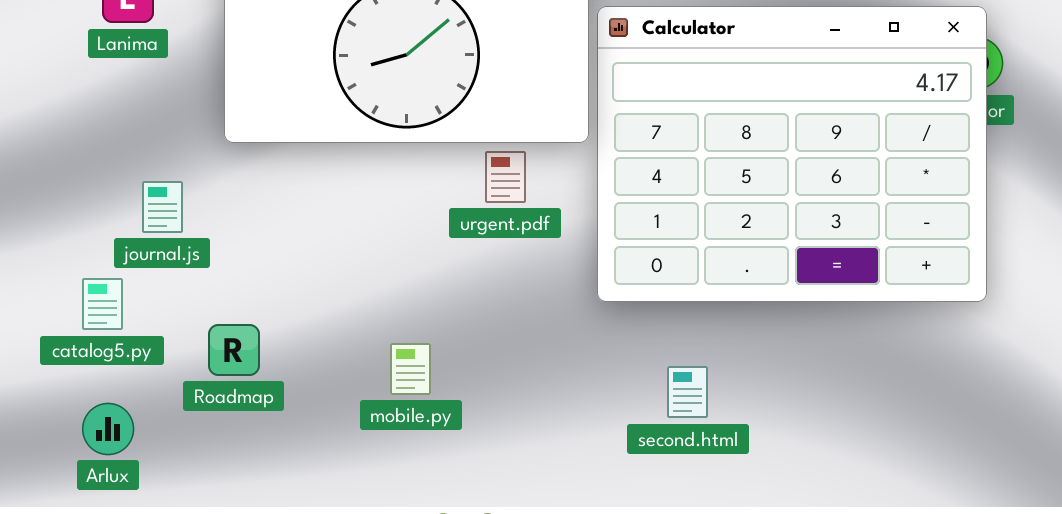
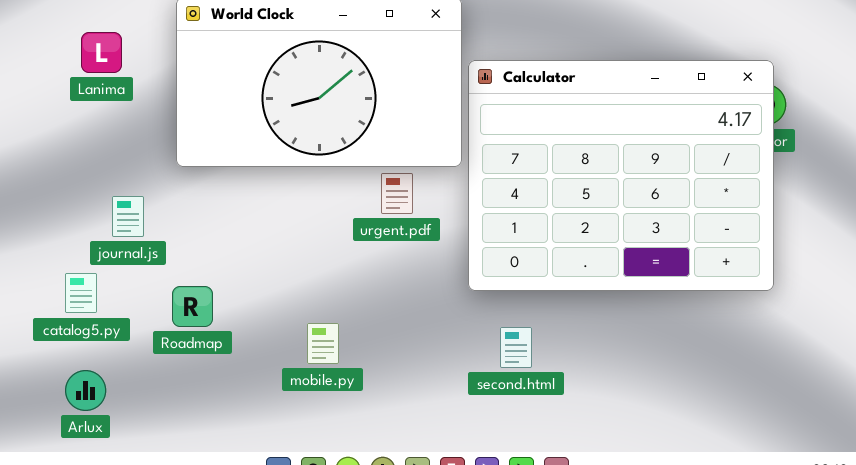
Roadmap: [208,324,260,376] -> [172,286,213,327], moved
second.html: [667,366,708,418] -> [500,327,532,368], moved

